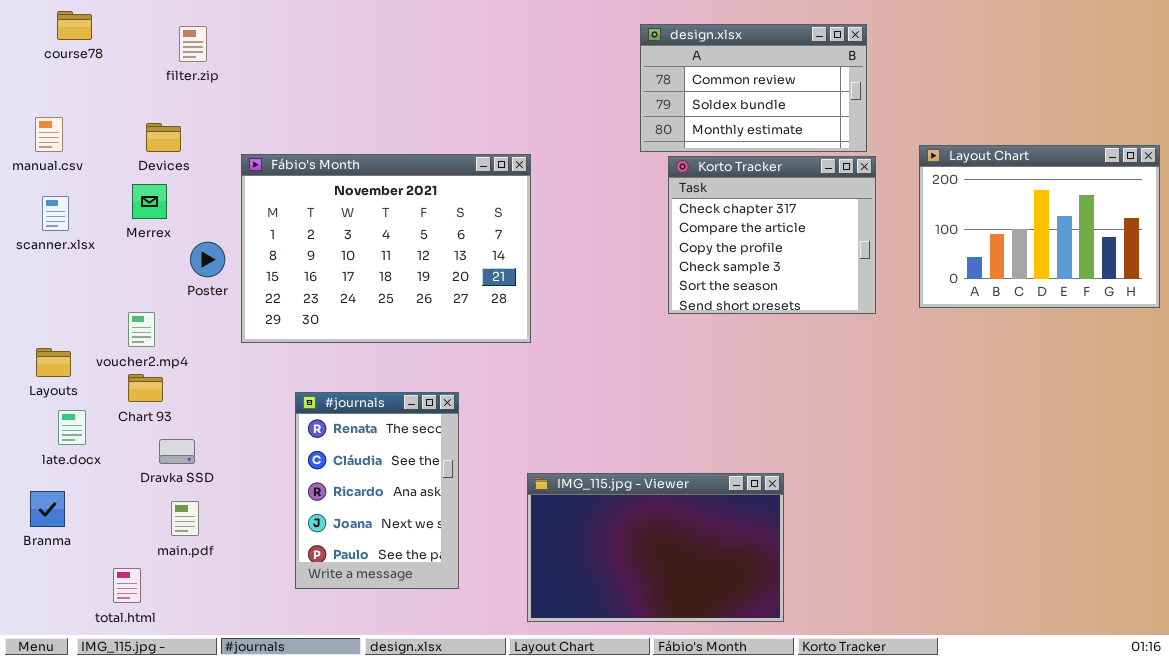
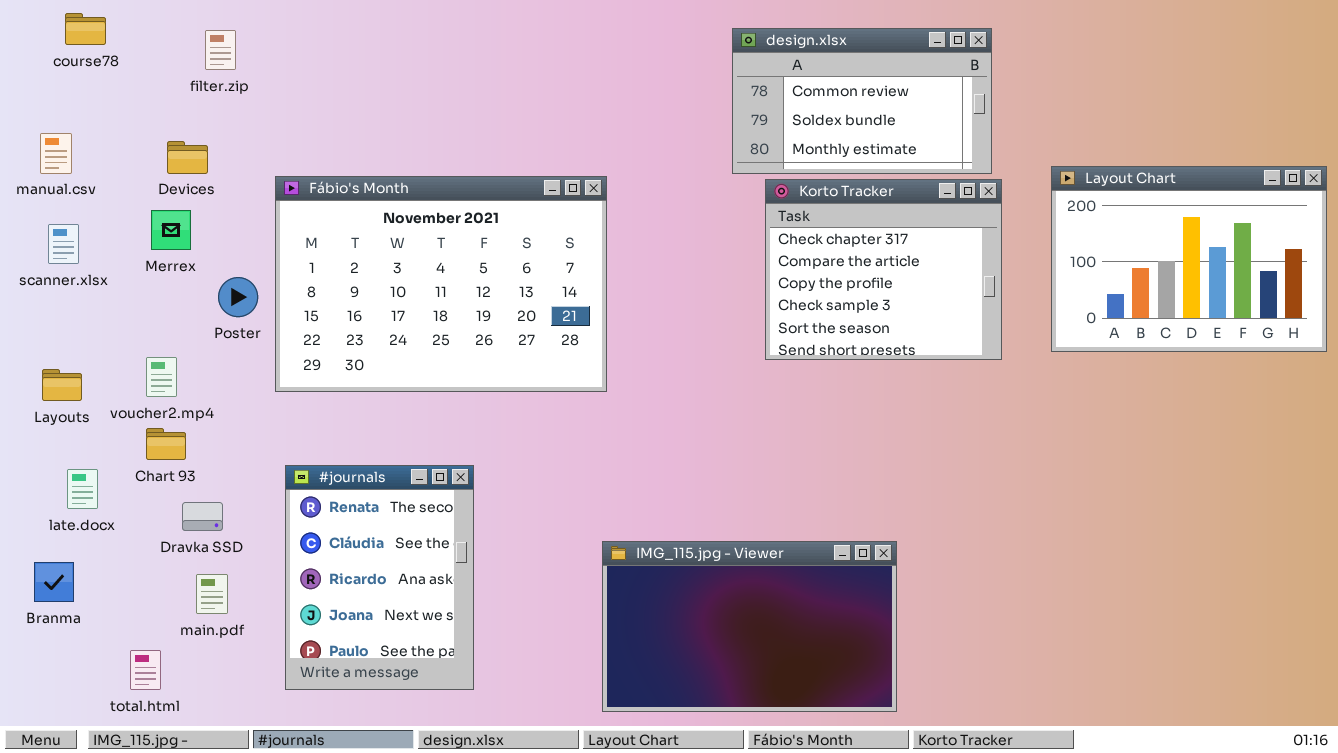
Layouts: [36,348,71,377] -> [42,369,82,401], moved
#journals: [295,392,459,589] -> [285,465,474,690], moved

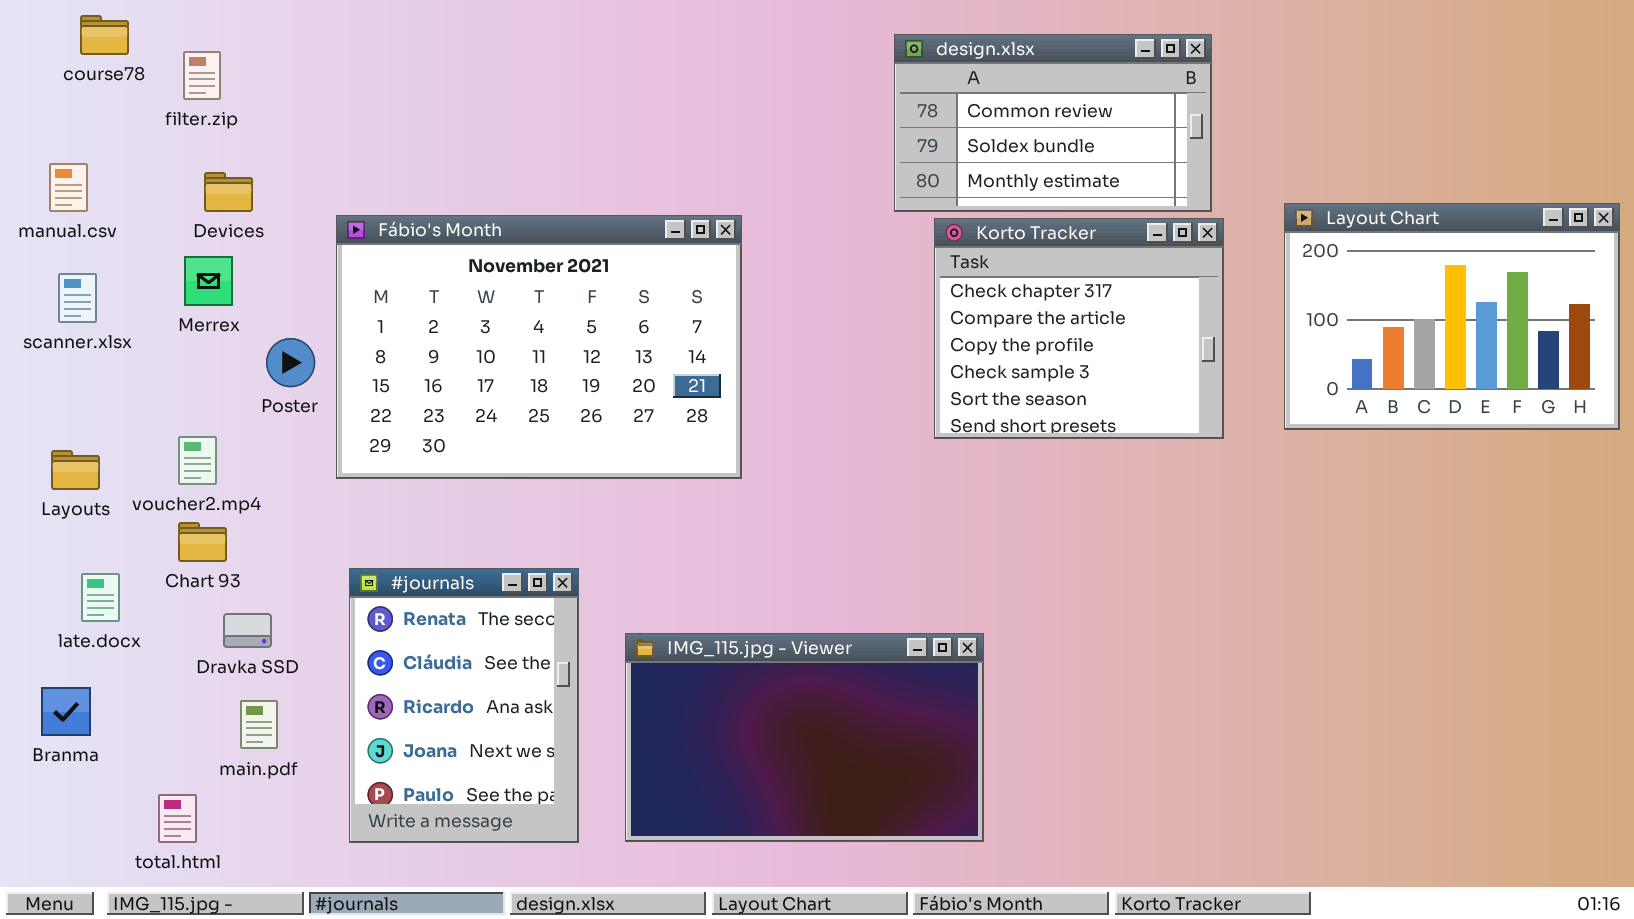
filter.zip: [205,30,236,70] -> [183,51,221,100], moved
IMG_115.jpg - Viewer: [602,541,897,712] -> [625,633,984,842], moved

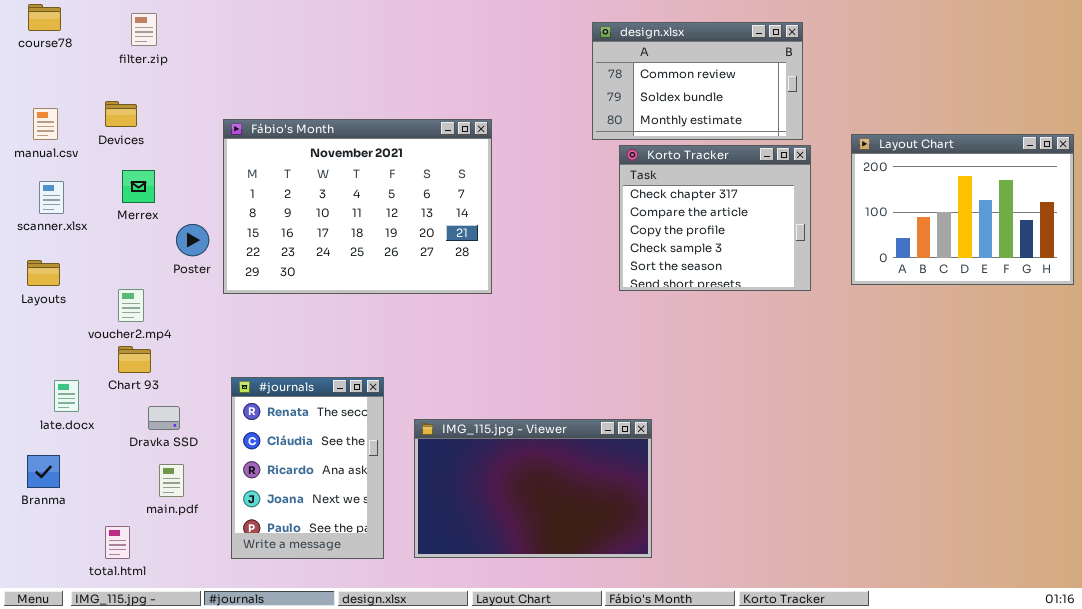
course78: [80,15,129,55] -> [28,4,61,31], moved
filter.zip: [183,51,221,100] -> [131,13,157,46], moved
Devices: [204,172,253,212] -> [105,101,137,127], moved
Fábio's Month: [336,215,742,479] -> [223,119,492,294], moved
Layouts: [51,450,100,490] -> [27,260,60,286], moved

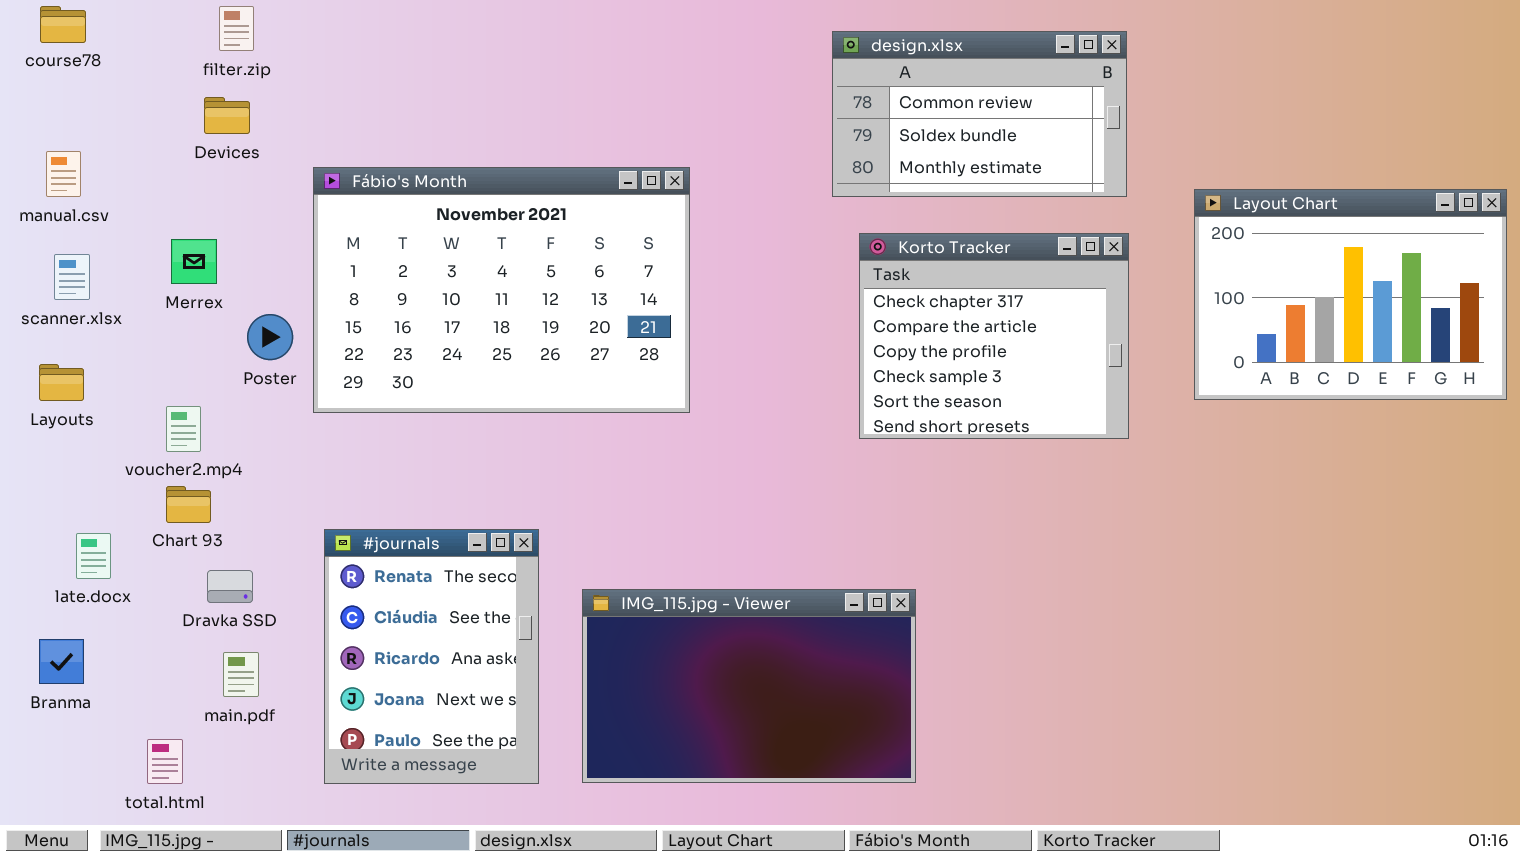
filter.zip: [131,13,157,46] -> [219,6,254,51], moved
Devices: [105,101,137,127] -> [204,97,250,134], moved
Korto Tracker: [619,145,811,291] -> [859,233,1129,439], moved

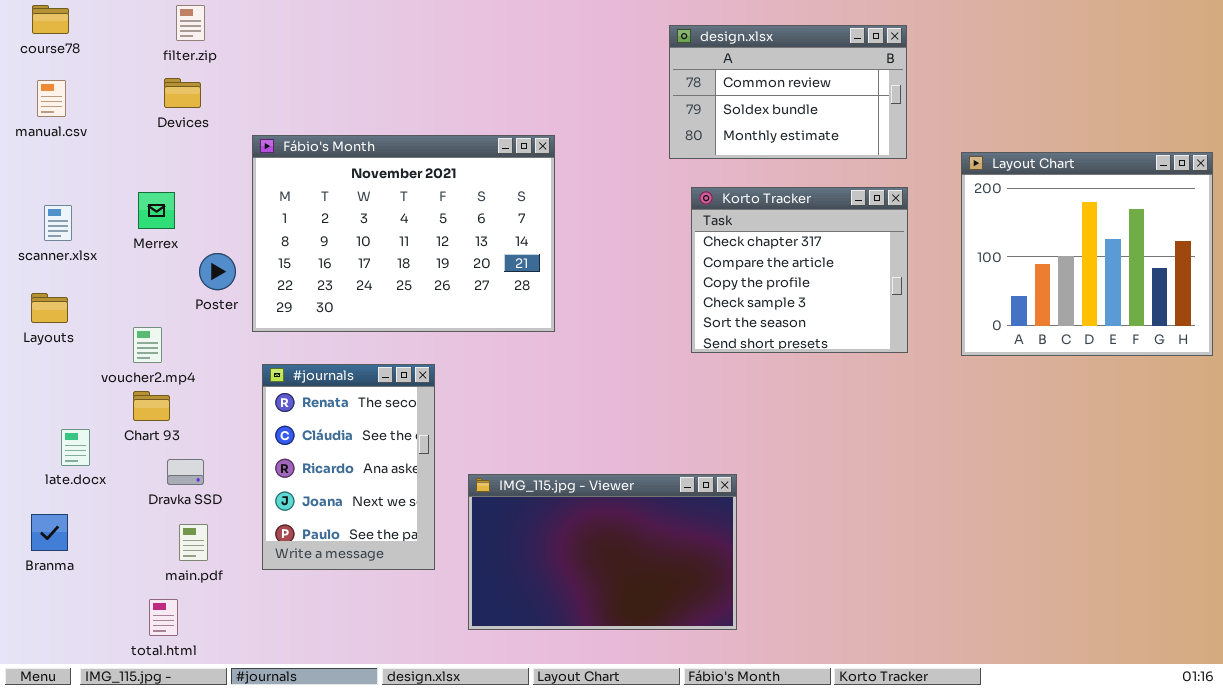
manual.csv: [46,151,81,197] -> [37,80,66,117], moved
Layout Chart: [1194,189,1507,400] -> [961,152,1213,356], resized
#journals: [324,529,539,784] -> [262,364,435,570], moved
total.html: [147,739,183,784] -> [149,599,178,636], moved

